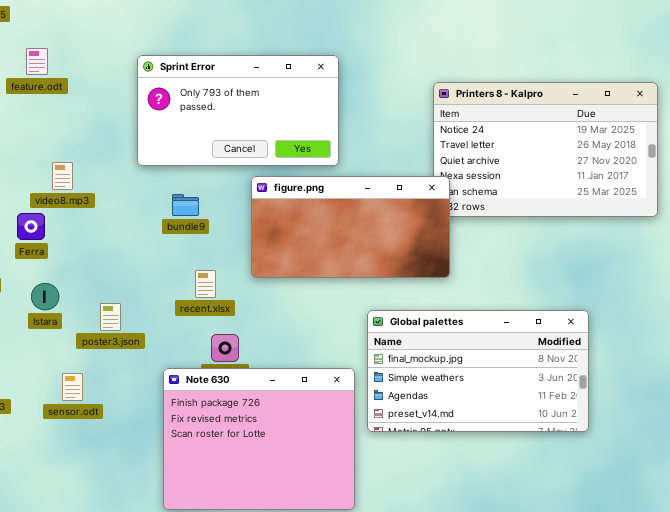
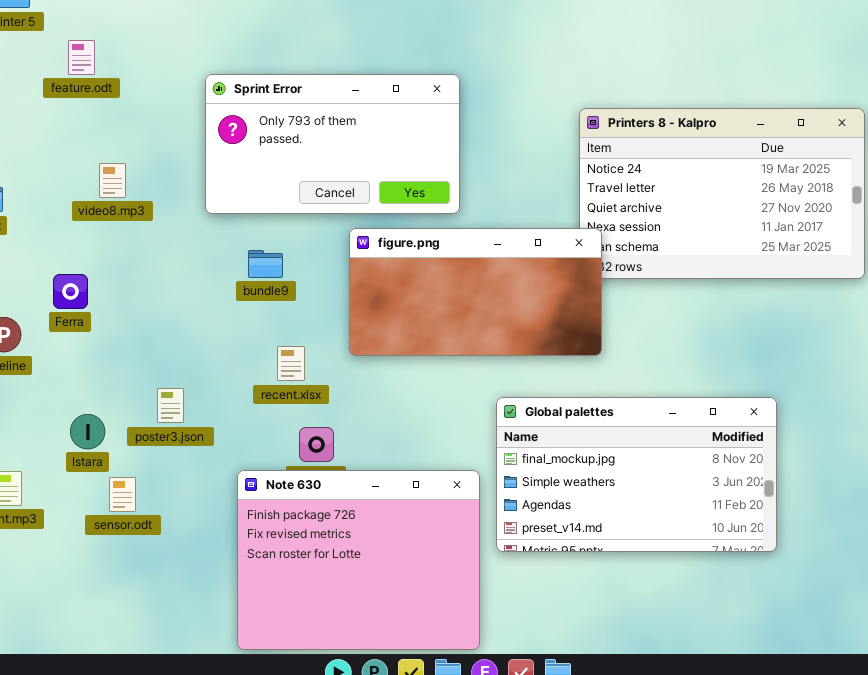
feature.odt: [26,48,48,75] -> [68,40,95,75], moved
video8.mp3: [52,162,73,190] -> [99,163,126,198], moved
Istara: [31,283,59,310] -> [70,414,105,449], moved

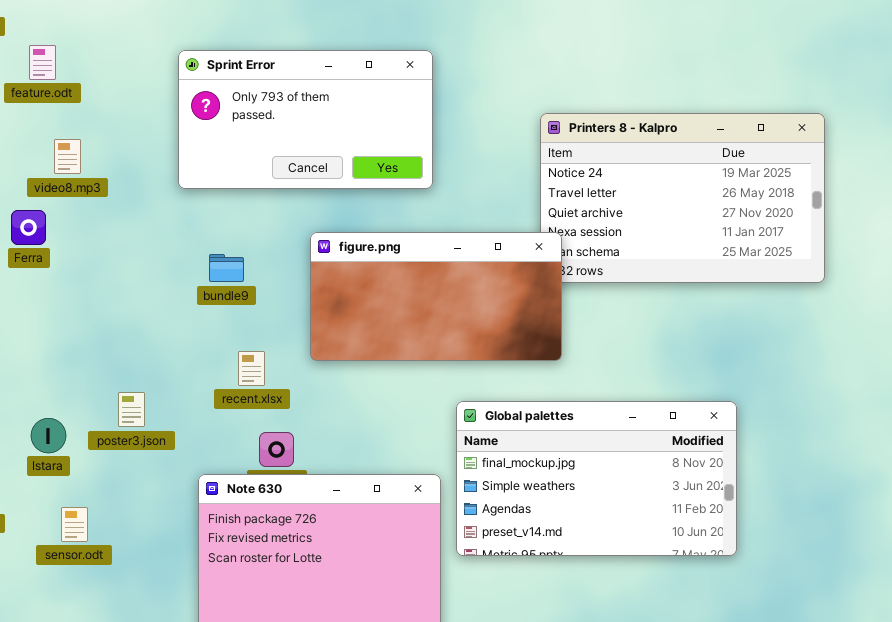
Sprint Error: [205,74,460,214] -> [178,50,433,189], moved
video8.mp3: [99,163,126,198] -> [54,139,81,174], moved
Ferra: [53,274,88,309] -> [11,210,46,245], moved
sensor.odt: [109,477,136,512] -> [61,507,88,542], moved

